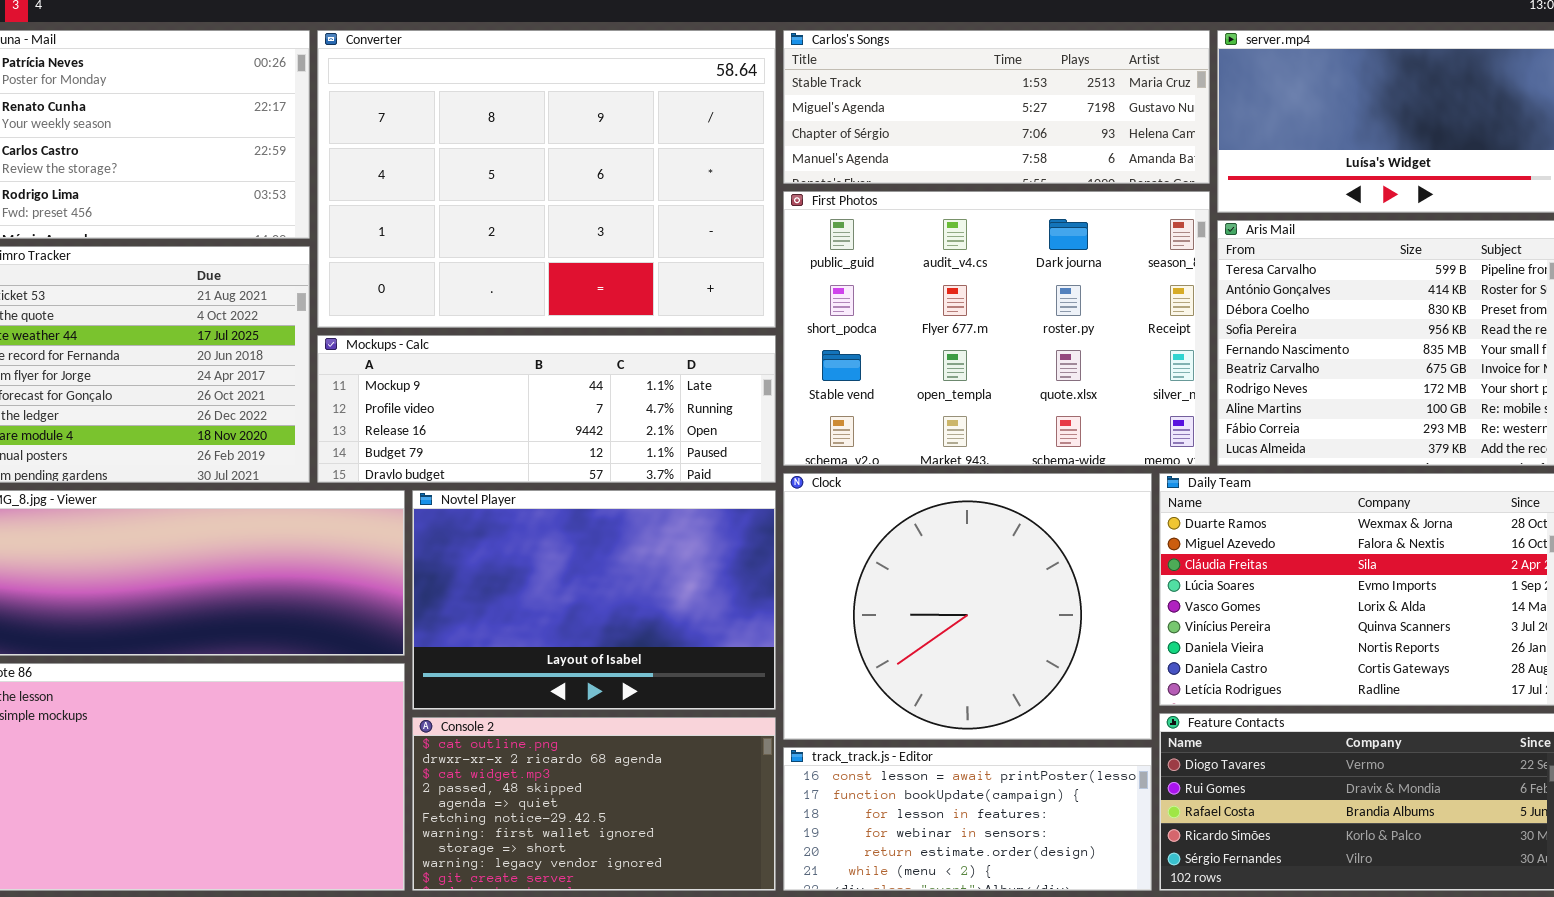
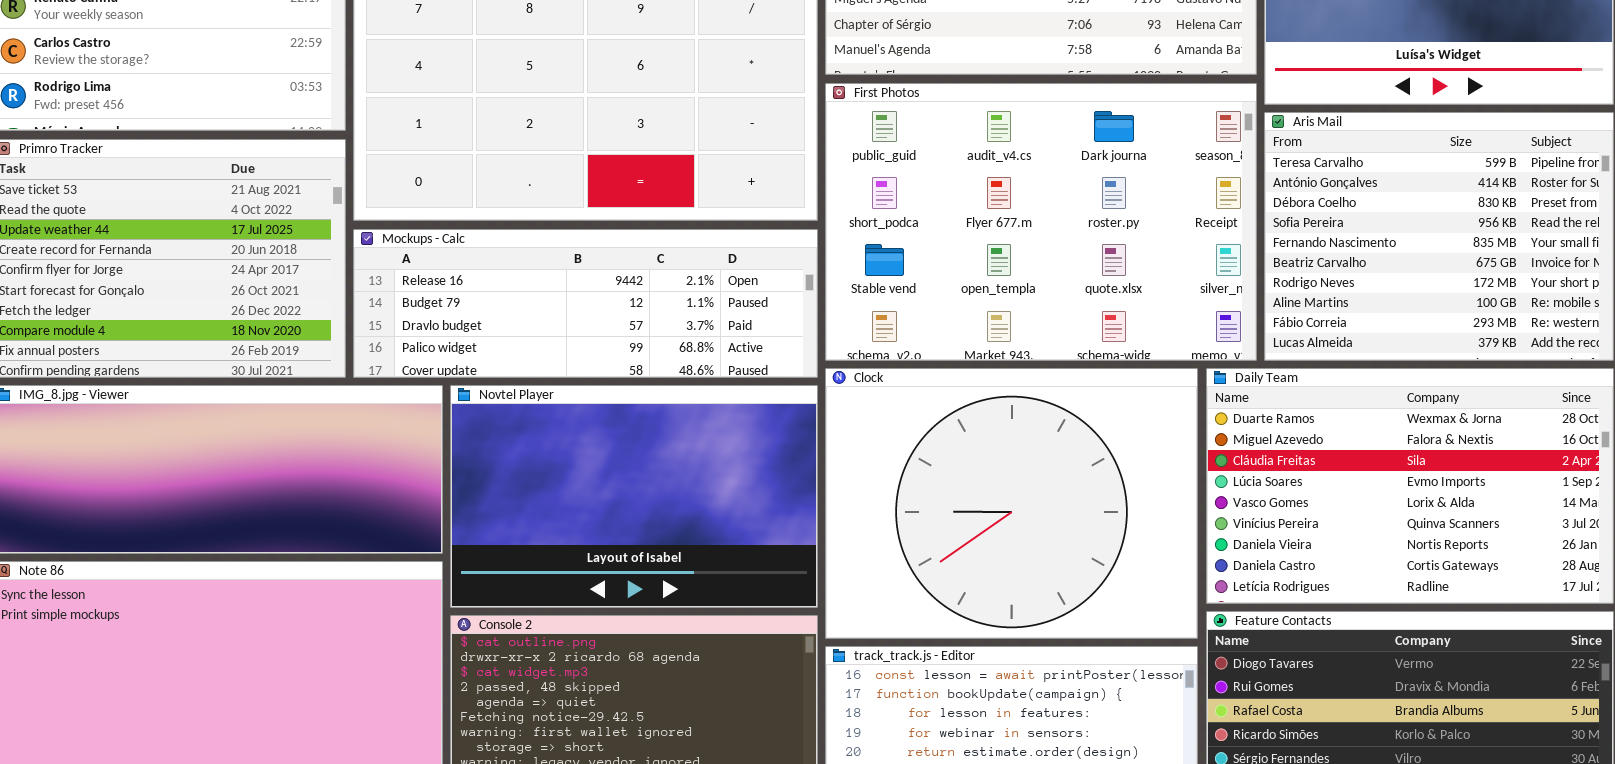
Mockups - Calc: [317,335,776,483] -> [353,229,818,378], scrolled down 2 rows

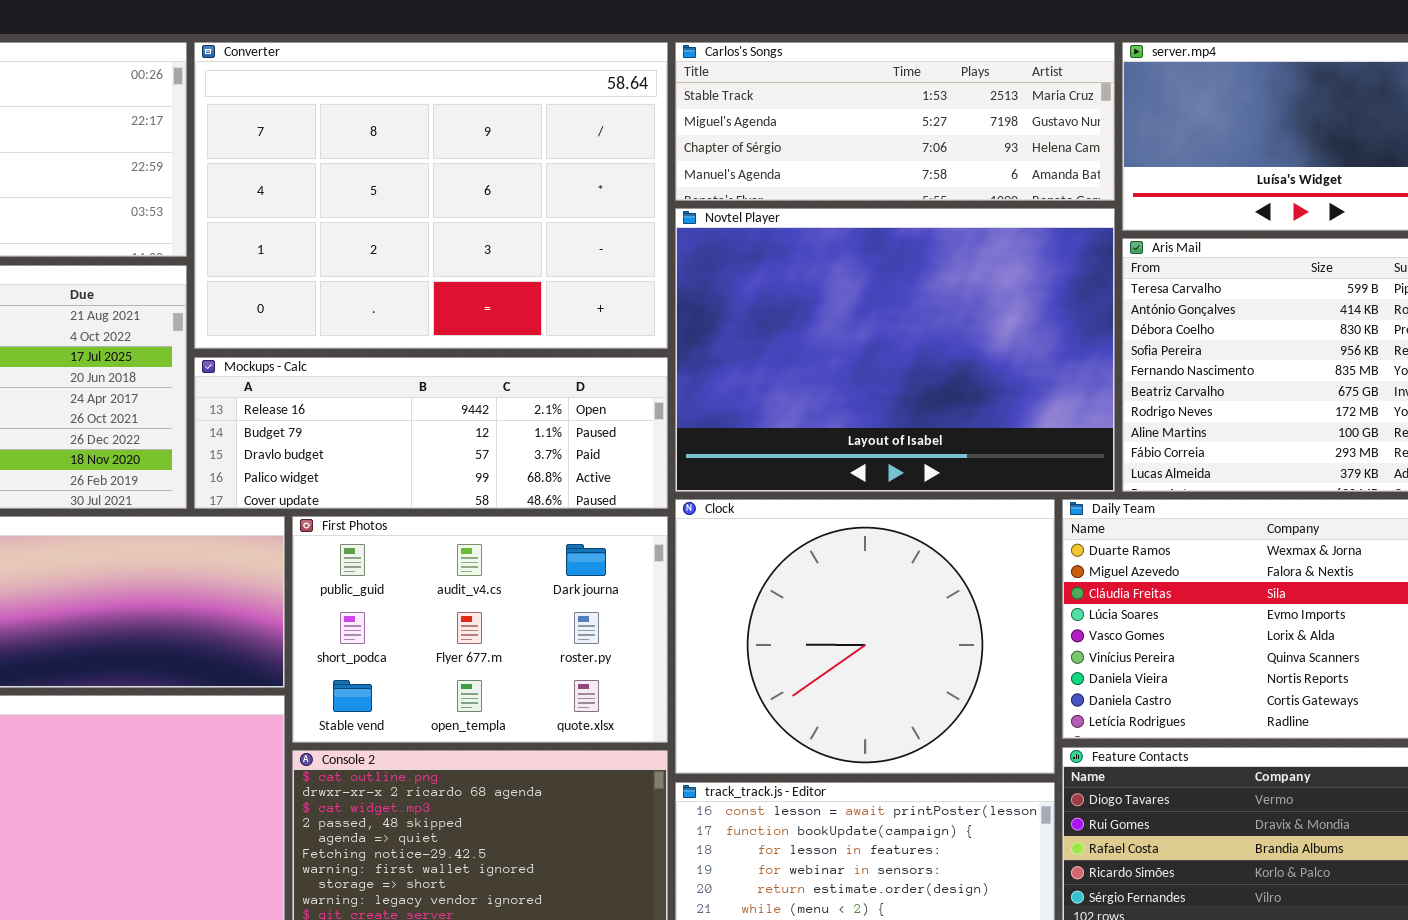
First Photos: [825,83,1257,361] -> [292,516,668,743], moved, resized
Novtel Player: [450,385,818,608] -> [675,208,1115,492], moved, resized

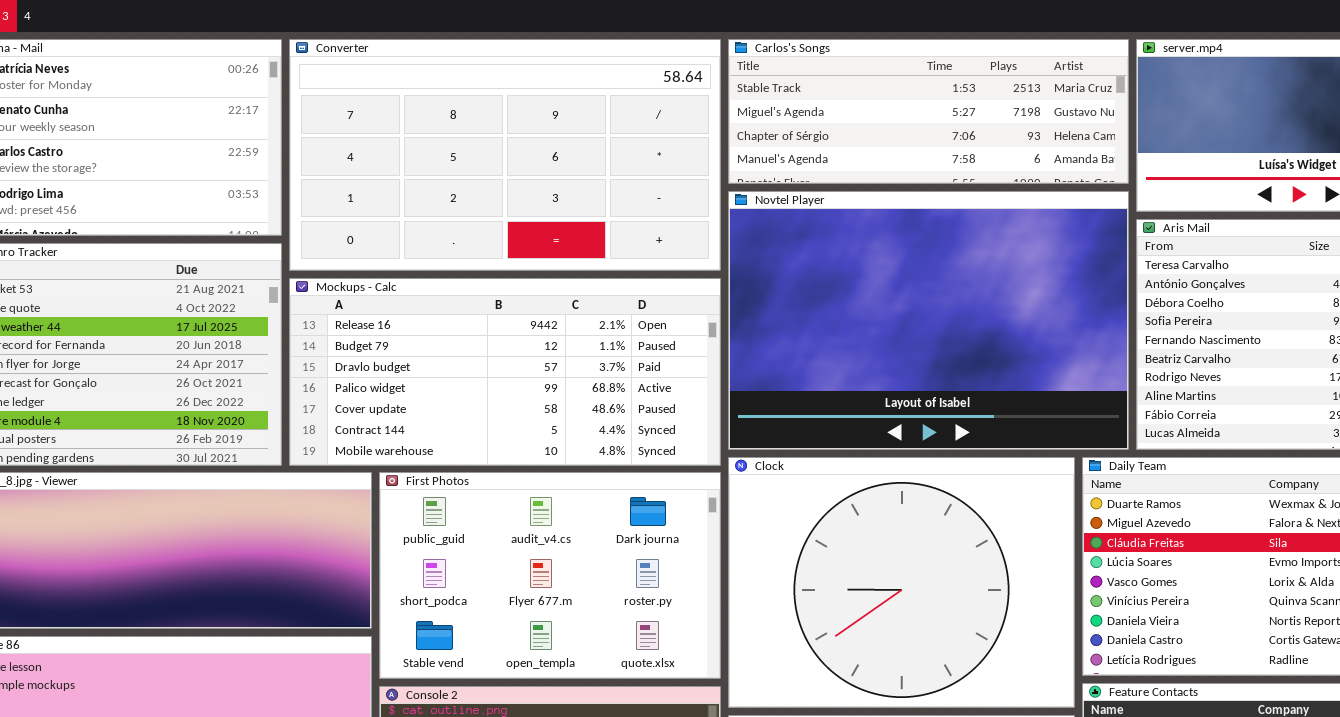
Converter: [194,42,668,349] -> [289,39,721,271], resized
Mockups - Calc: [194,357,668,509] -> [289,278,721,466], resized

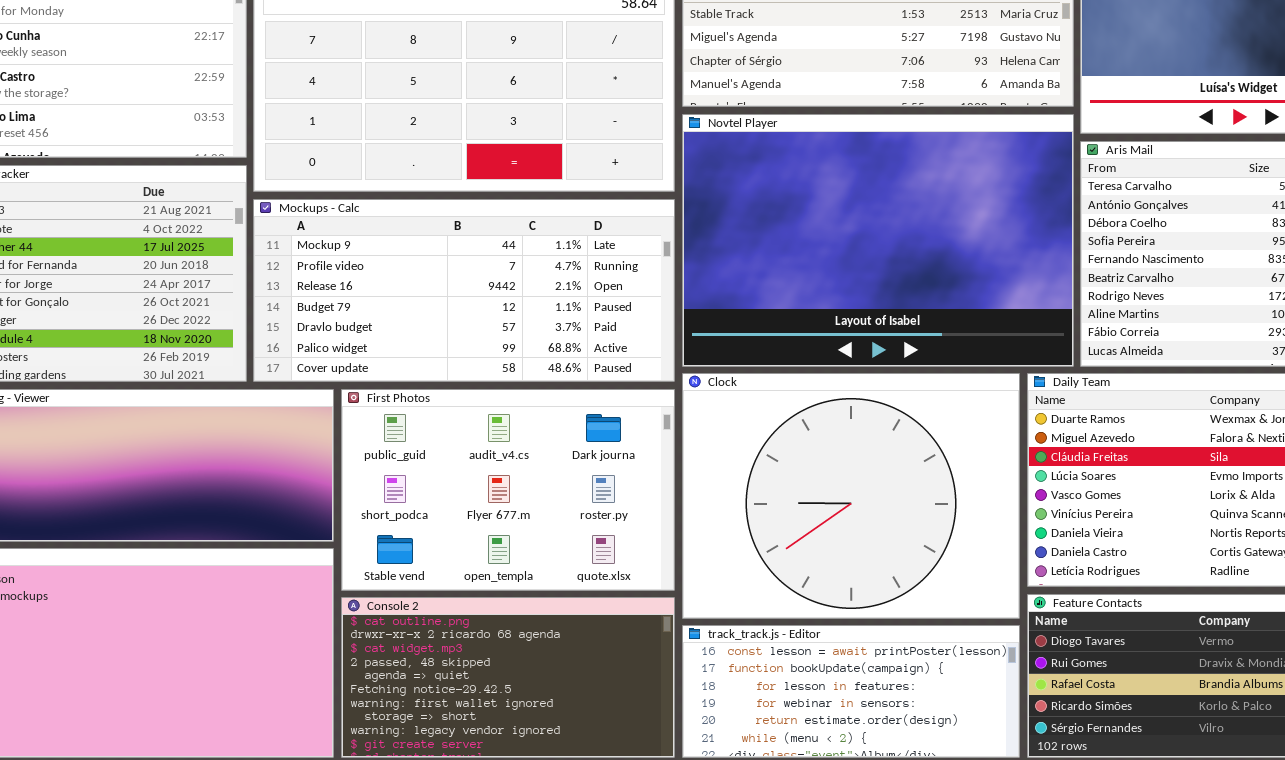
Mockups - Calc: [289,278,721,466] -> [253,199,675,382], scrolled up 2 rows

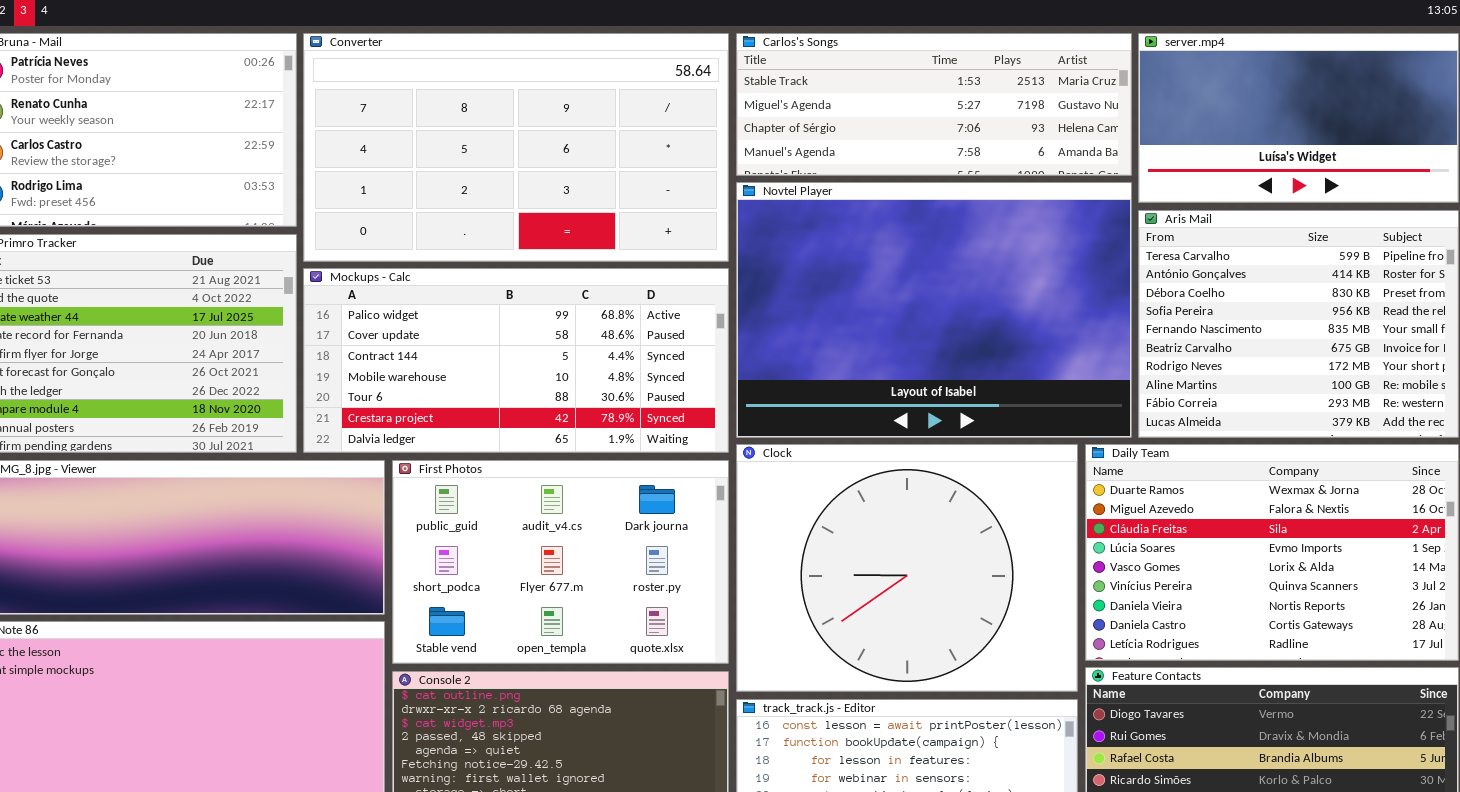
Mockups - Calc: [253,199,675,382] -> [303,268,729,453], scrolled down 5 rows

